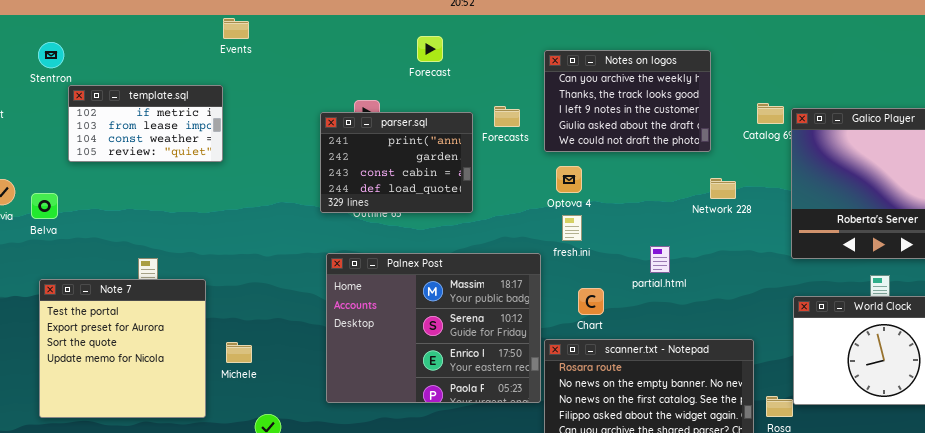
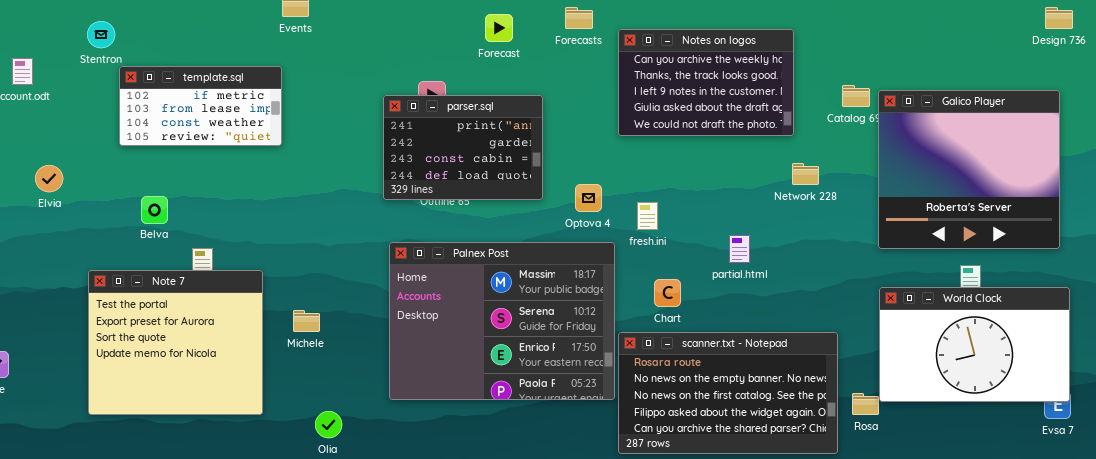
Forecasts: [494,106,520,127] -> [565,7,593,29], moved
Optova 4: [556,166,582,193] -> [575,184,602,212], moved
Belva: [31,193,58,219] -> [141,196,168,224], moved
Michele: [226,342,252,363] -> [293,310,320,332], moved

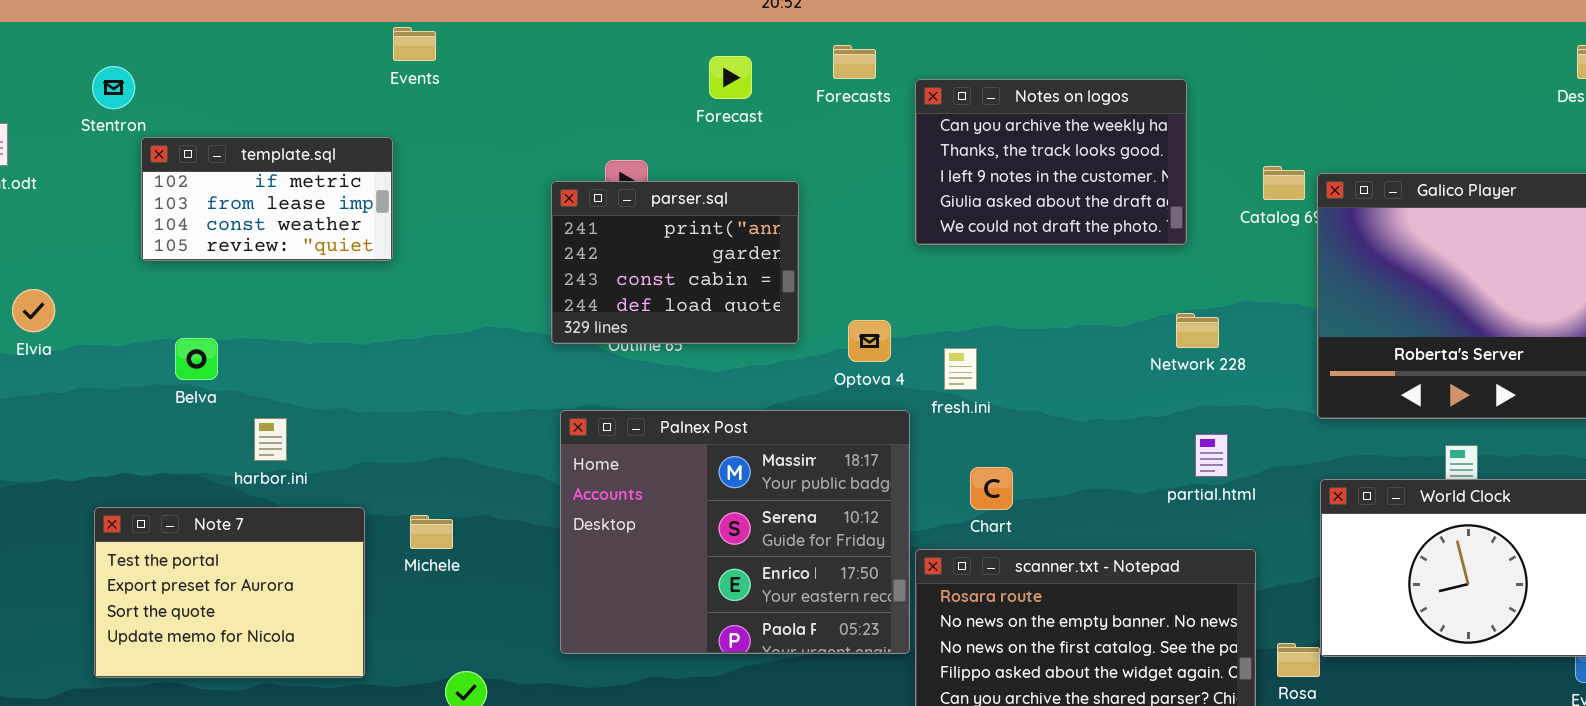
Network 228: [792,163,819,185] -> [1176,313,1219,348], moved
partial.html: [729,235,750,263] -> [1195,434,1228,477], moved
Note 7: [88,270,263,415] -> [94,507,365,678], resized

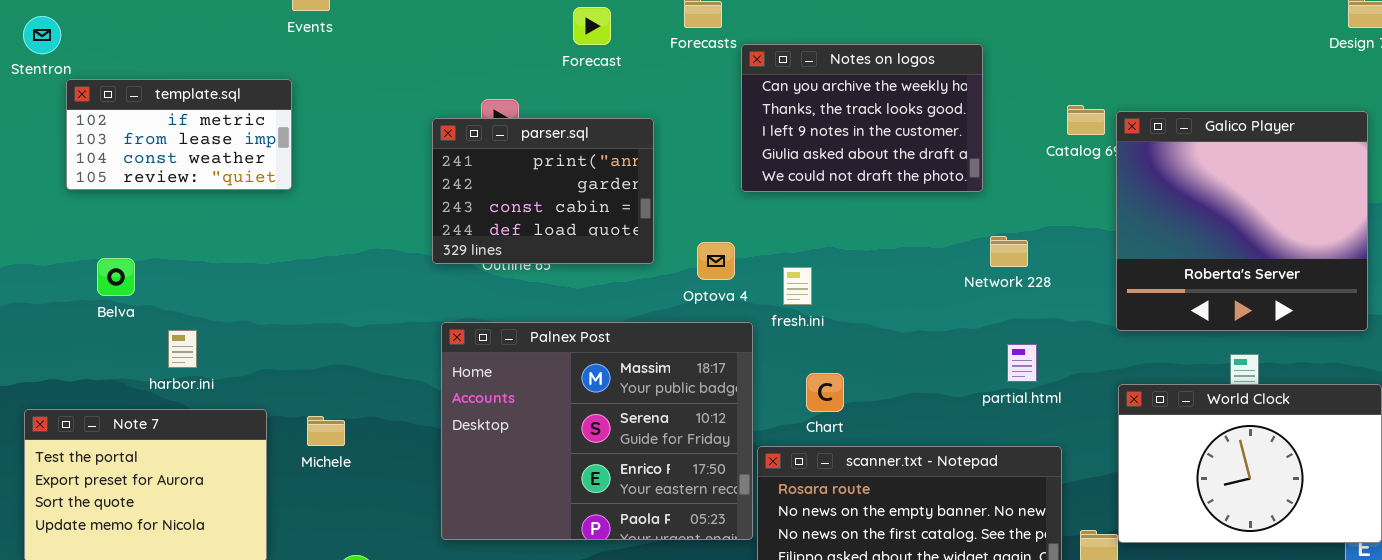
Notes on logos: [915,79,1187,245] -> [741,44,983,192], moved

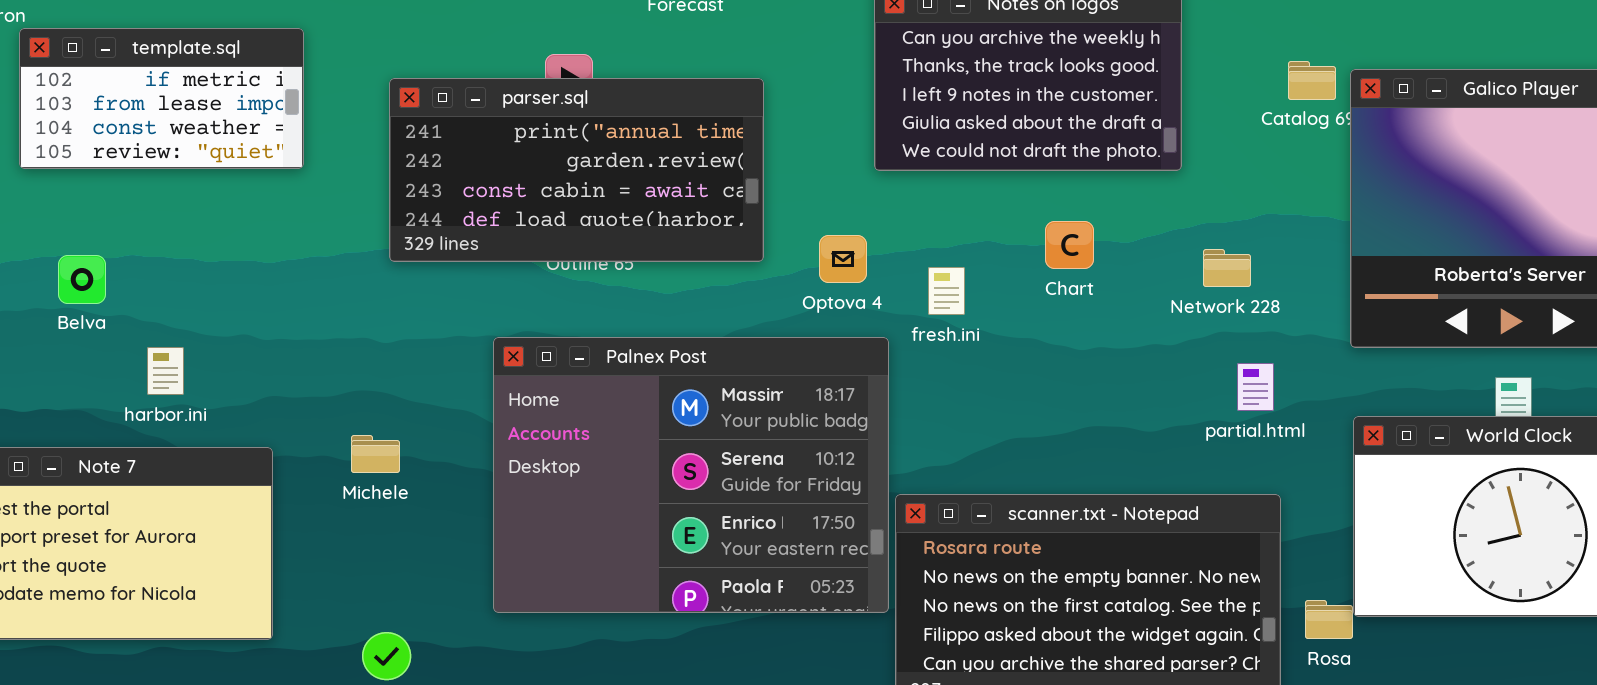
parser.sql: [432,118,654,264] -> [389,78,764,262], resized
Network 228: [990,236,1028,267] -> [1203,249,1251,287], moved
partial.html: [1007,344,1037,382] -> [1237,363,1274,411], moved
Chart: [806,373,844,412] -> [1045,221,1094,269], moved
Michele: [307,416,345,446] -> [351,435,400,473], moved

